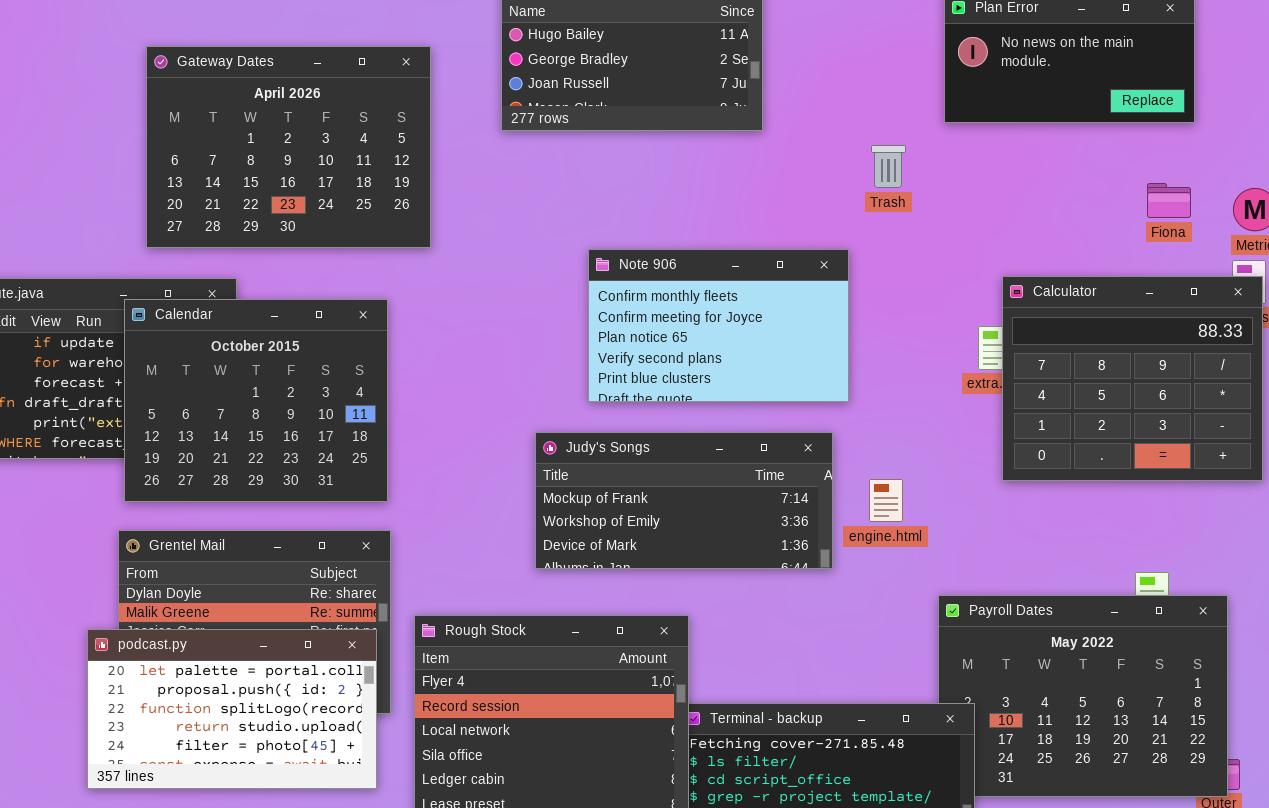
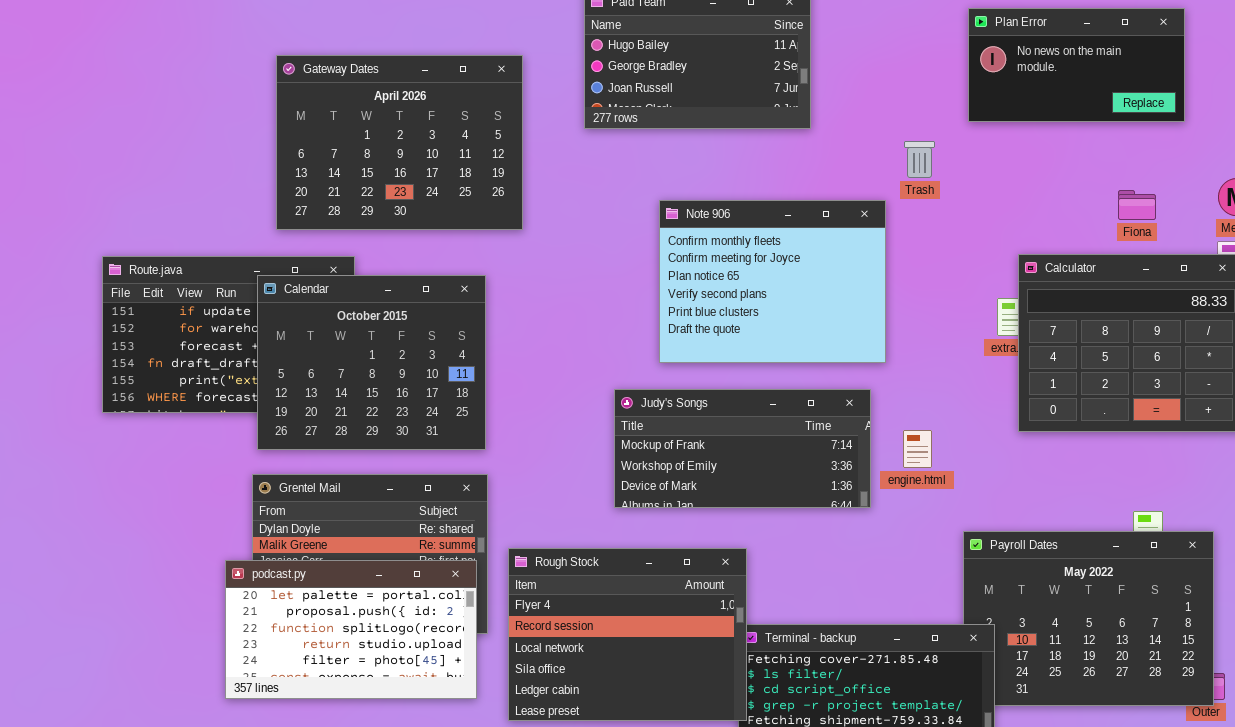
Fiona: [1147,183,1191,218] -> [1118,190,1156,220], moved
Note 906: [588,249,849,402] -> [659,200,886,363], resized

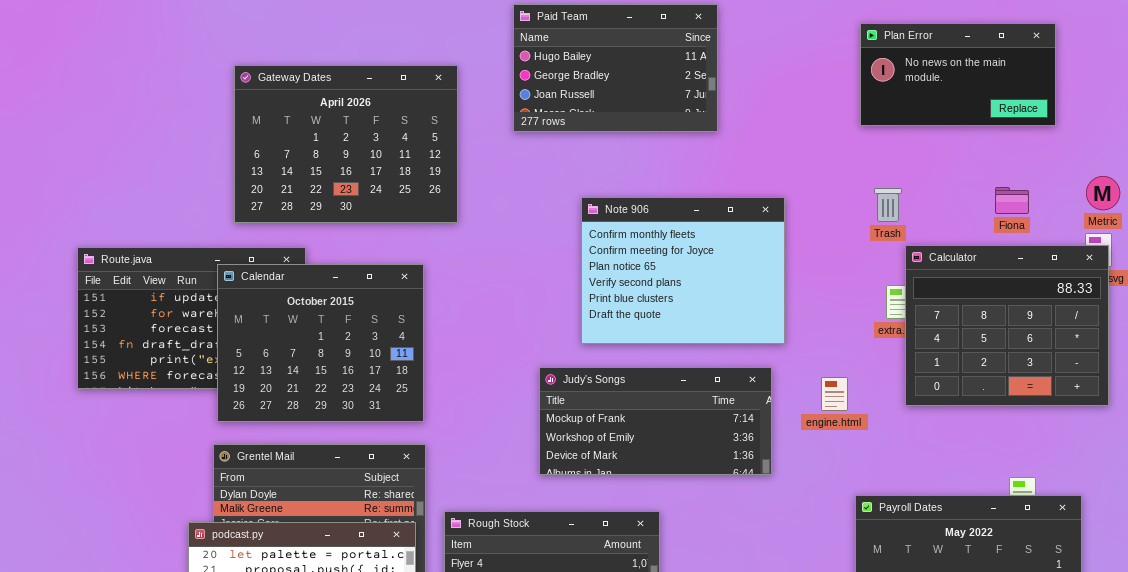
Trash: [904,141,935,178] -> [874,188,902,222], moved
engine.html: [903,430,932,468] -> [821,377,848,411], moved

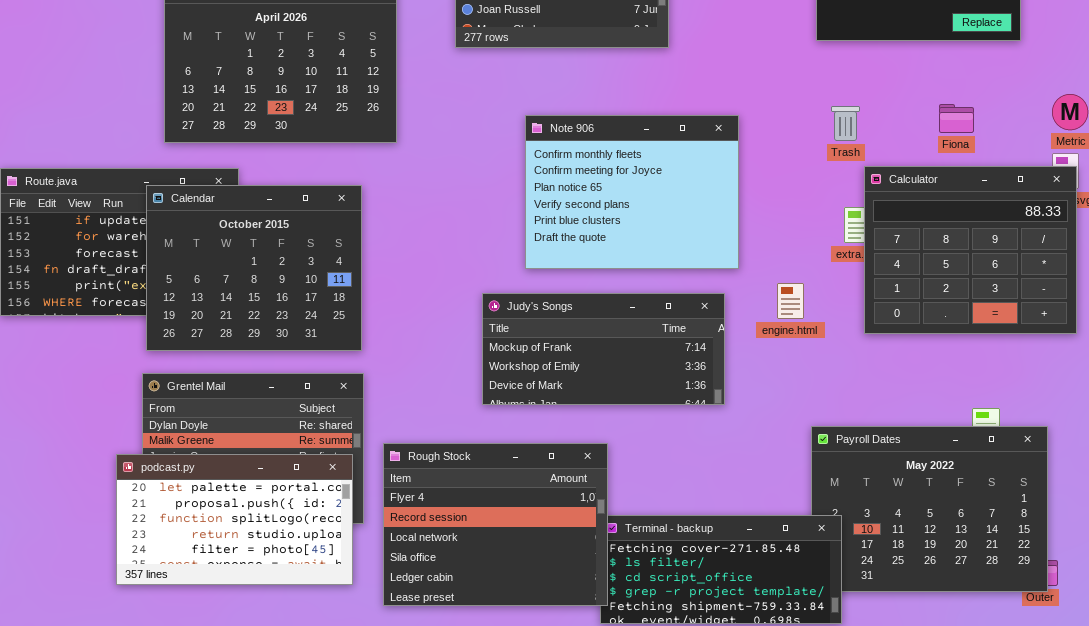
Fiona: [995,187,1029,214] -> [939,104,974,133], moved
engine.html: [821,377,848,411] -> [777,283,804,319], moved

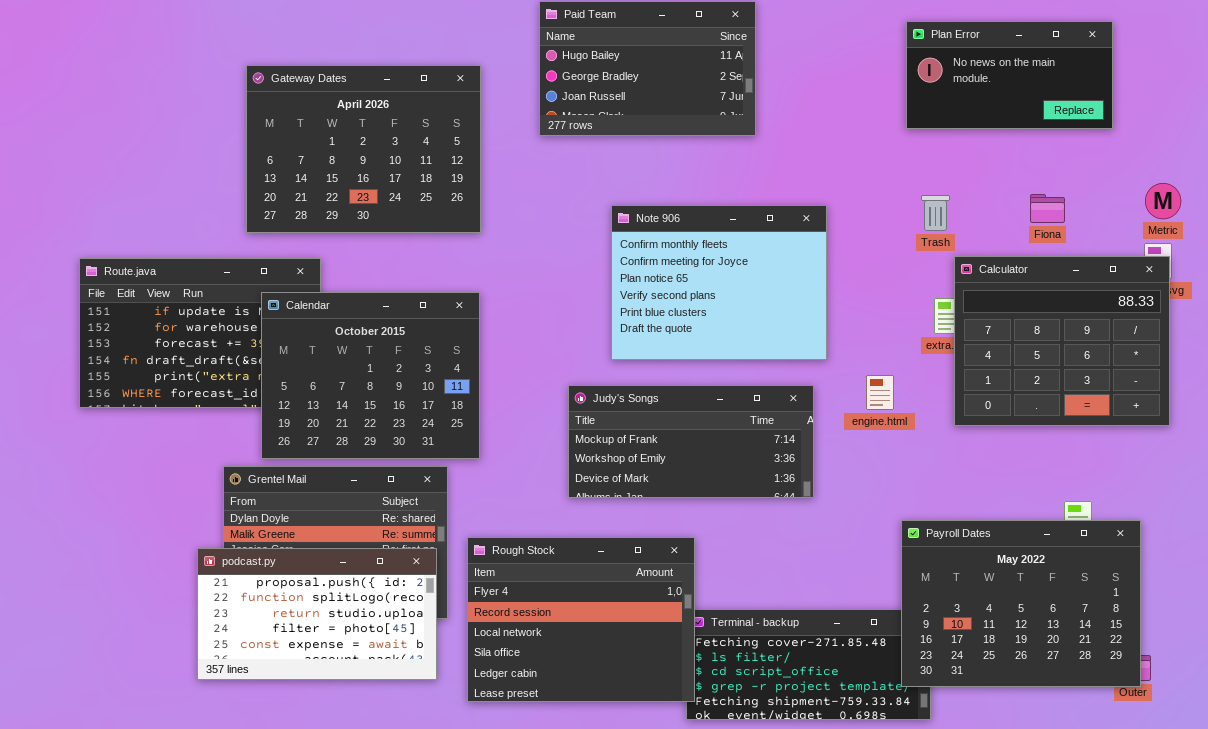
Calendar: [146,185,362,351] -> [261,292,480,459], moved
Payroll Dates: [811,426,1048,592] -> [901,520,1141,687], raised
podcast.py: [116,454,353,585] -> [197,548,437,680], scrolled down 1 row

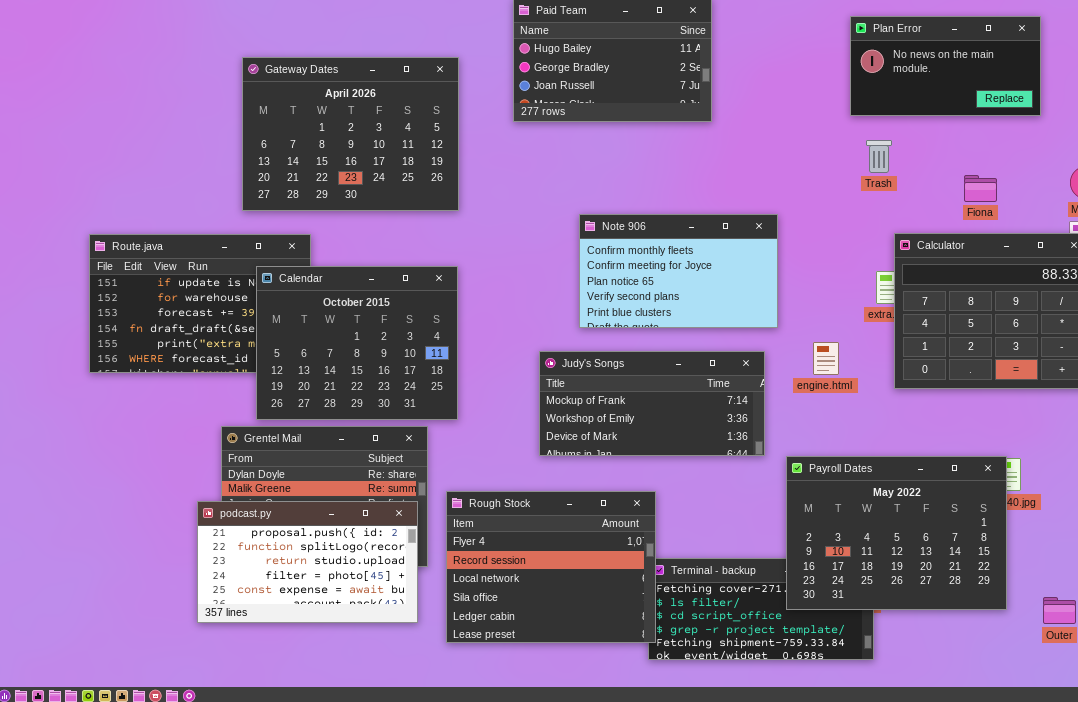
Trash: [921,195,950,231] -> [866,140,892,173], moved
Note 906: [611,205,827,360] -> [579,214,778,328], resized
Payroll Dates: [901,520,1141,687] -> [786,456,1007,610], moved

